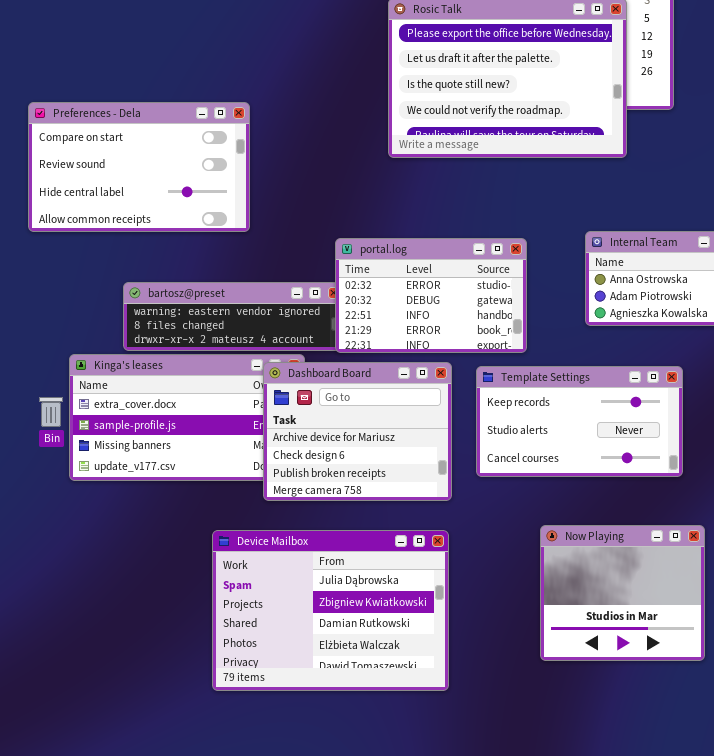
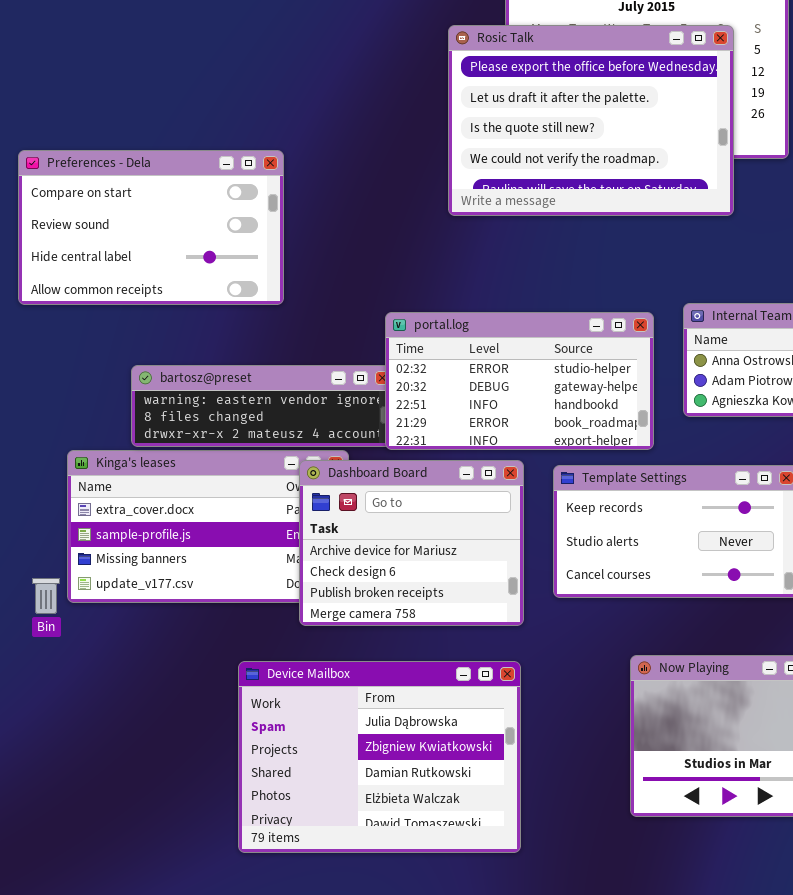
portal.log: [335,238,527,353] -> [385,312,654,450], resized
Bin: [39,397,63,427] -> [32,578,60,614], moved

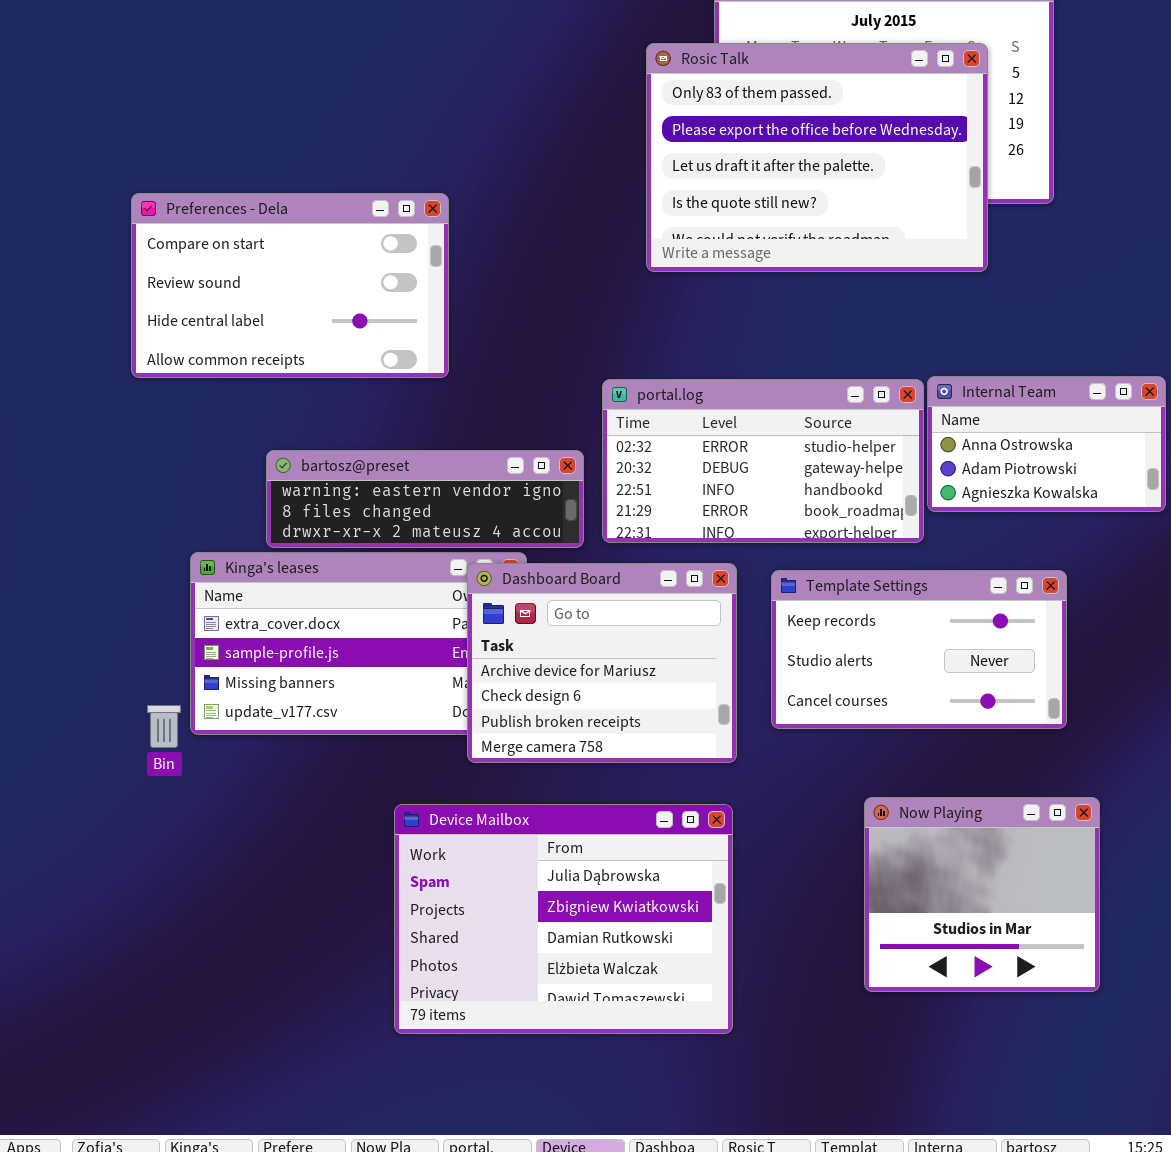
Rosic Talk: [448,25,734,216] -> [646,43,988,272], scrolled up 1 row
portal.log: [385,312,654,450] -> [602,379,924,543], moved

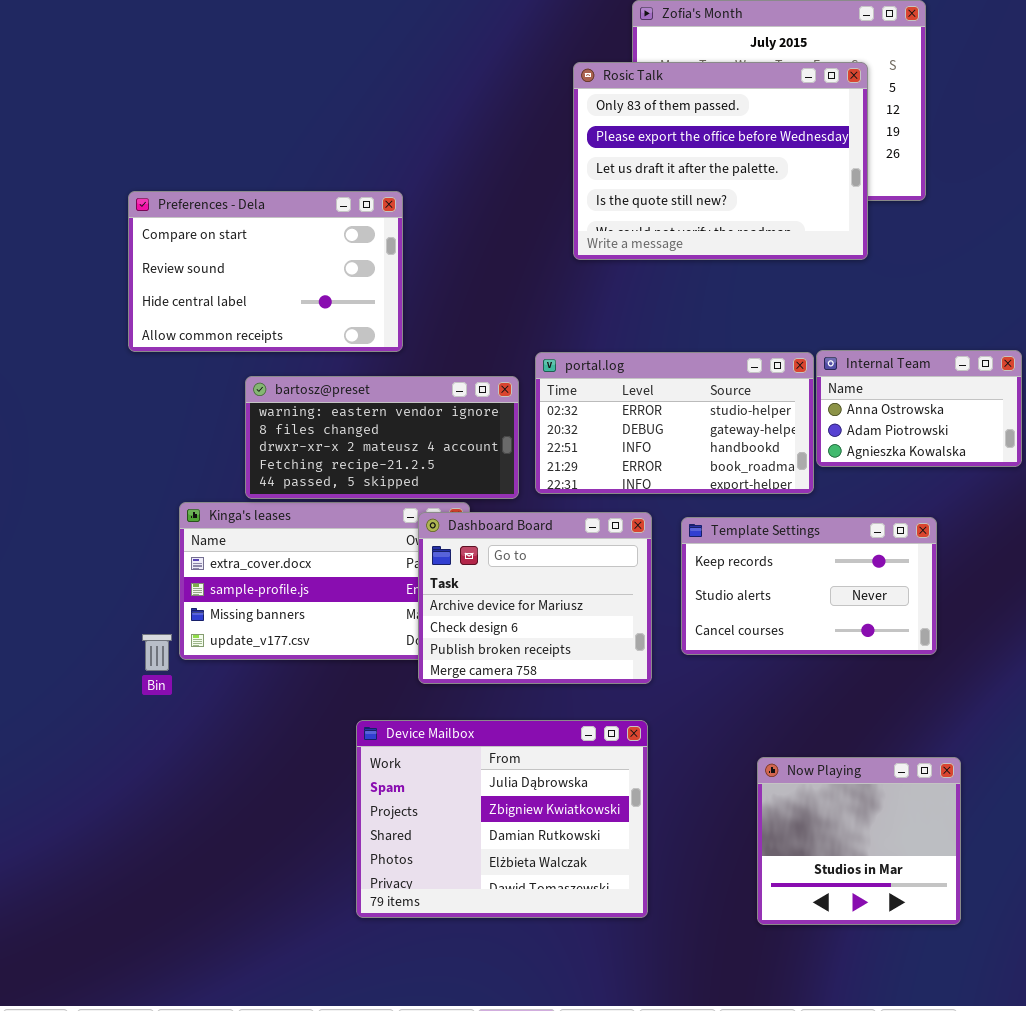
bartosz@preset: [266,450,584,548] -> [245,376,519,499], resized
Now Playing: [864,797,1100,992] -> [757,757,961,925], moved

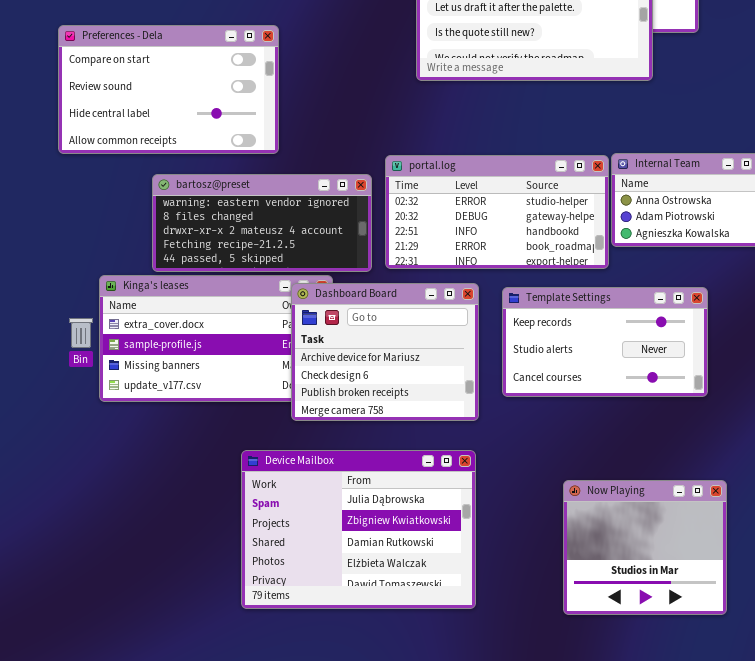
Bin: [142,634,172,671] -> [69,318,93,348], moved

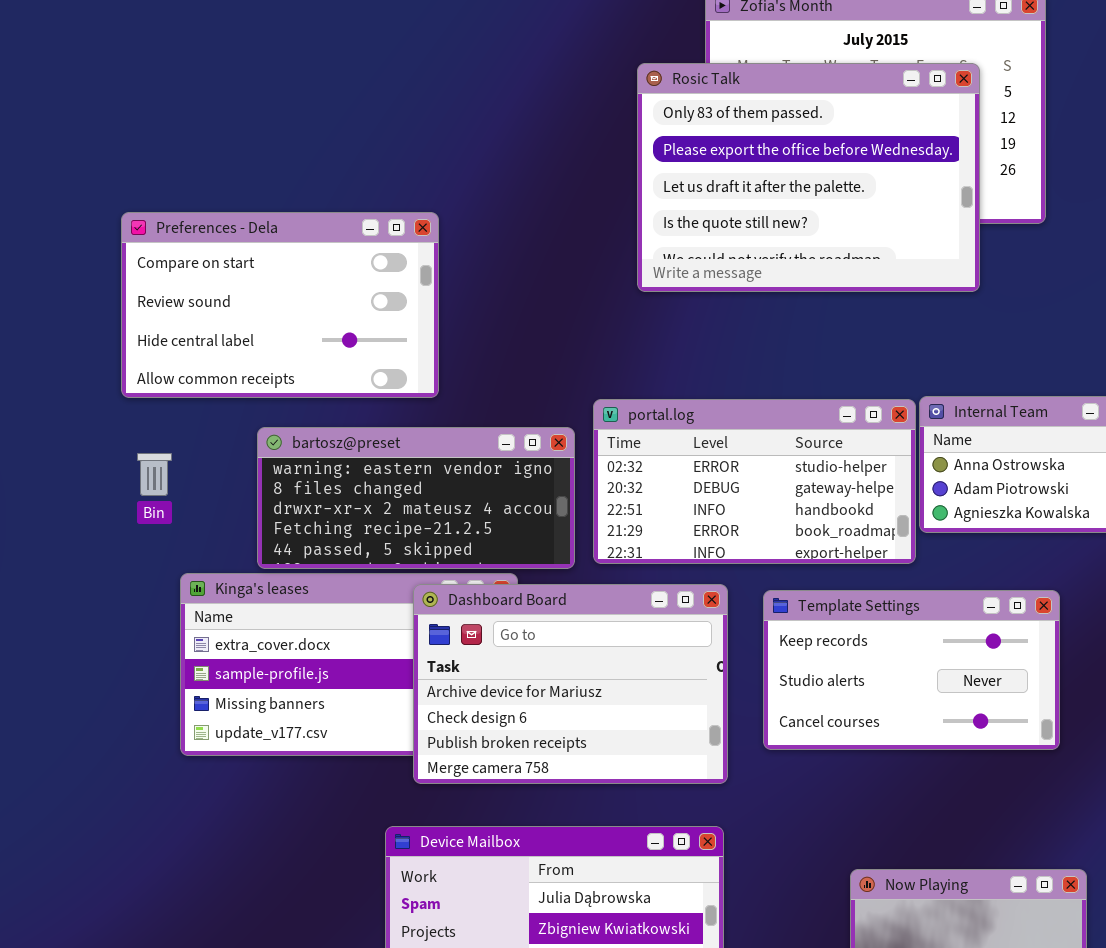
Dashboard Board: [291,283,479,421] -> [413,584,728,784], resized
Bin: [69,318,93,348] -> [137,453,172,496], moved

